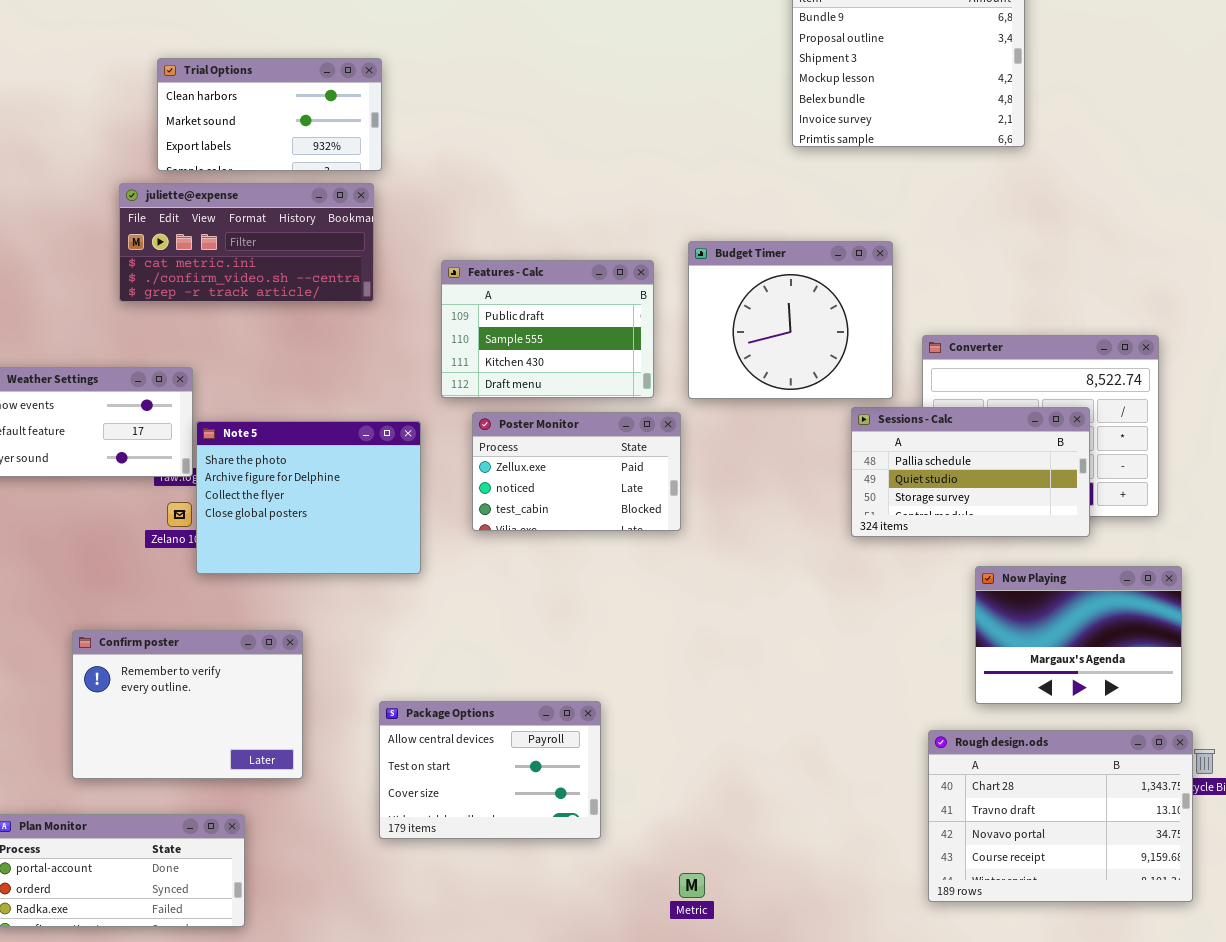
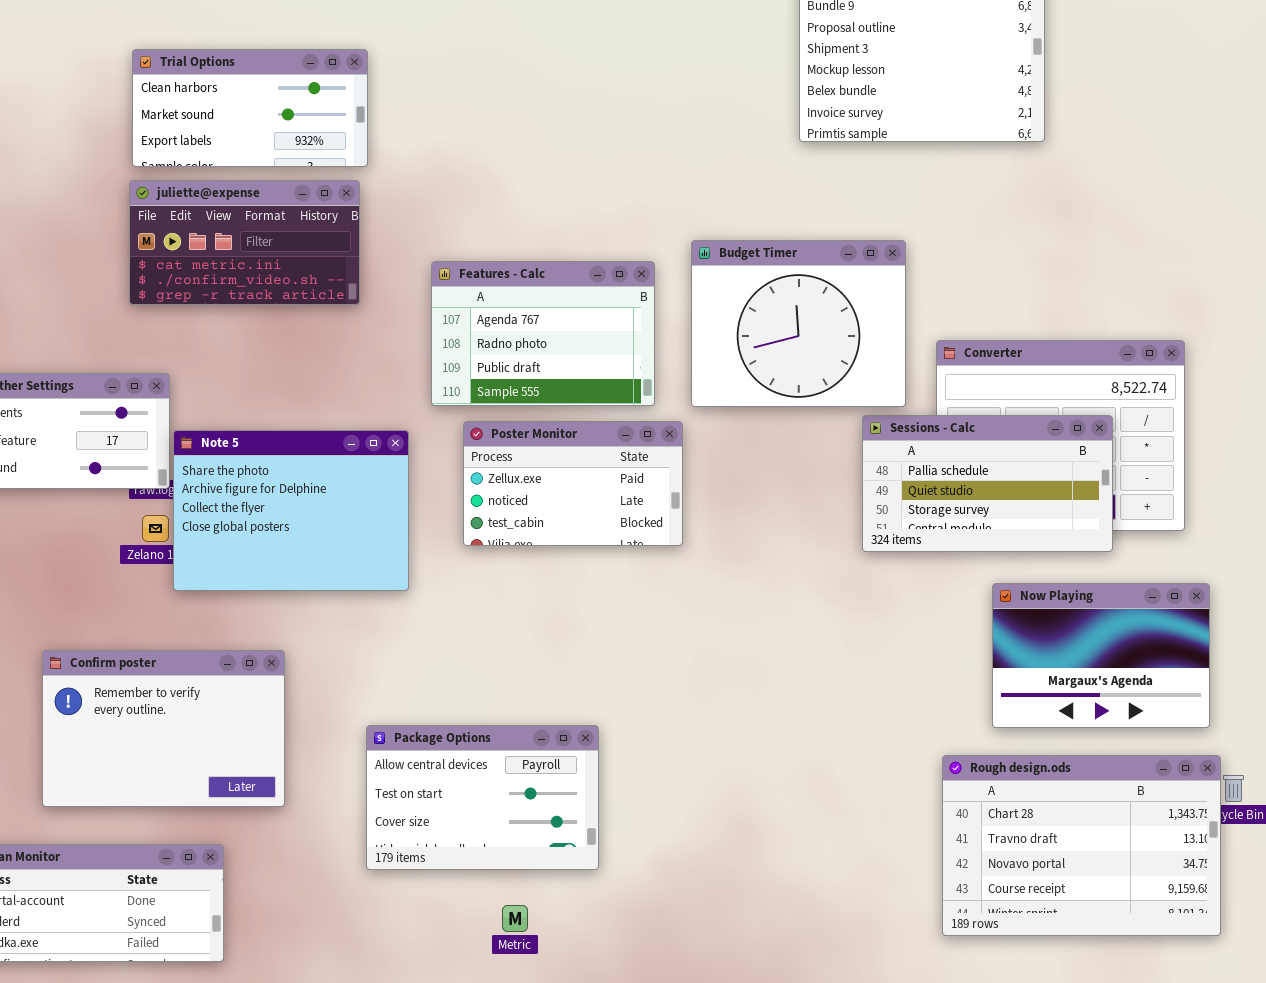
juliette@expense: [119,183,374,302] -> [129,180,360,305], resized
Features - Calc: [441,260,654,398] -> [431,261,655,406], scrolled up 2 rows
Metric: [679,873,705,898] -> [502,905,528,932], moved

